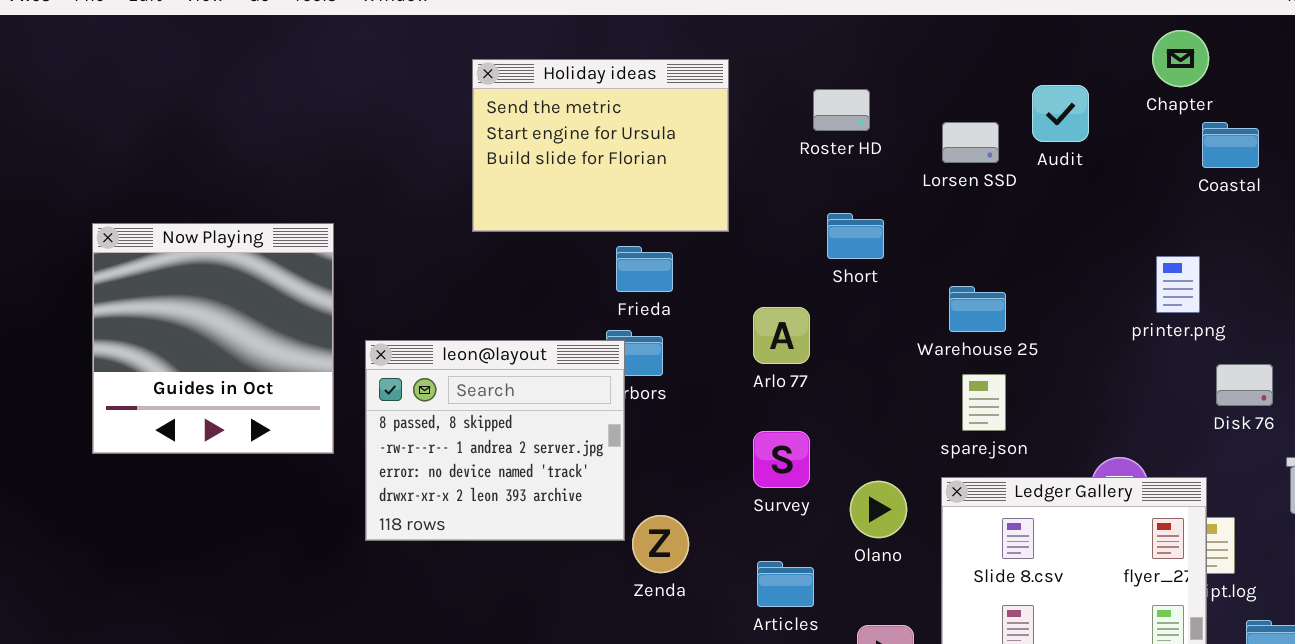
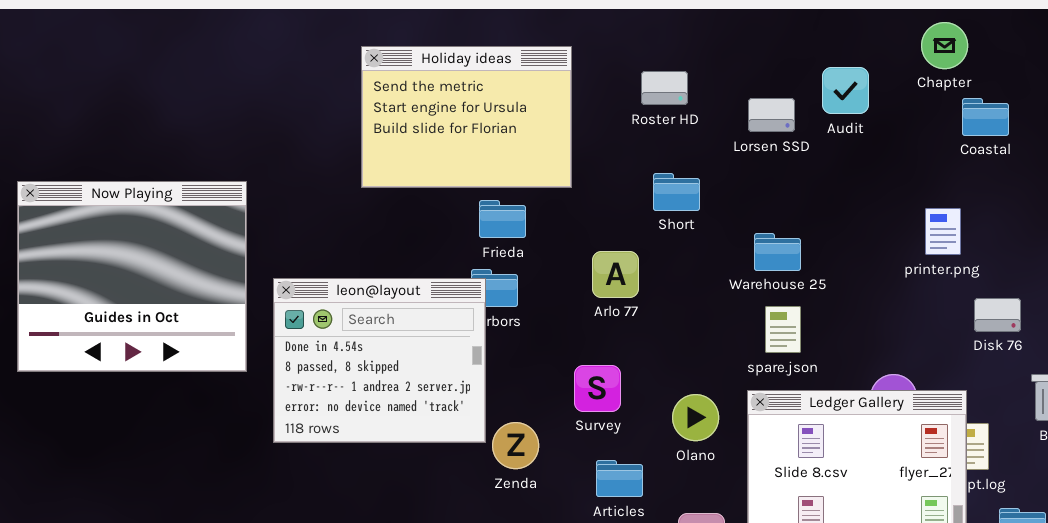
Now Playing: [92,223,334,454] -> [17,181,247,372], resized
leon@layout: [365,340,625,541] -> [273,278,486,443], scrolled up 1 row
Survey: [753,431,810,488] -> [574,365,621,412], moved

